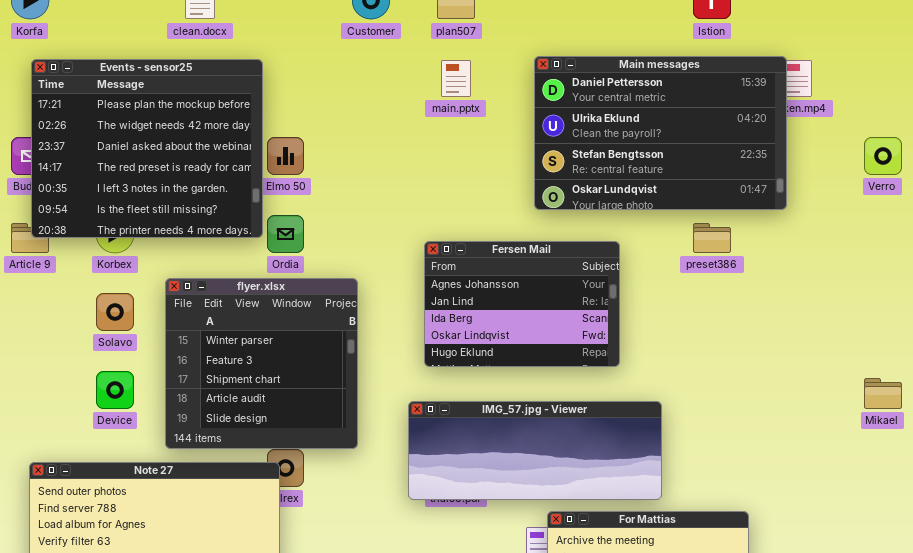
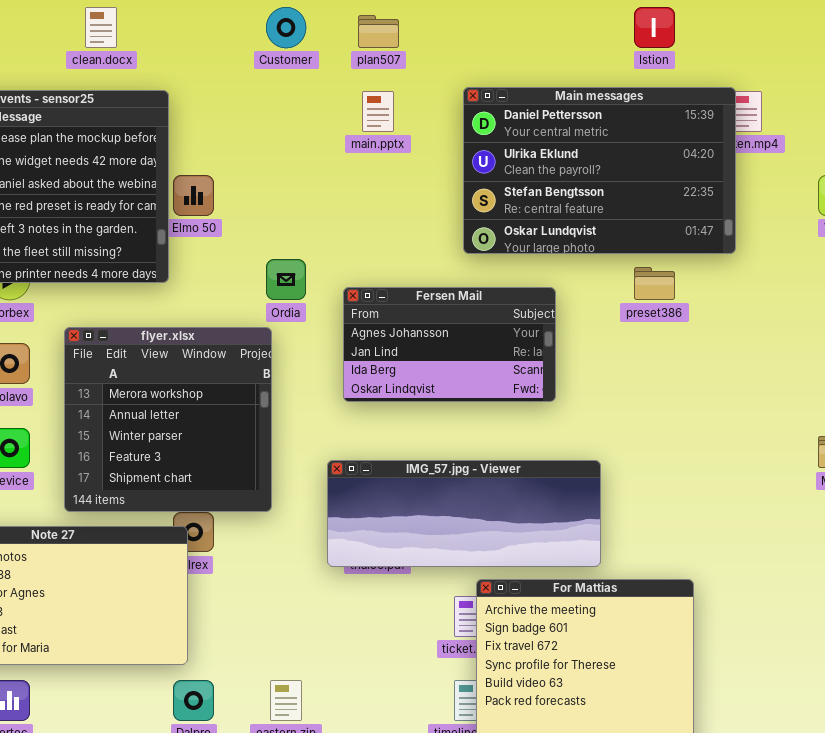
Ordia: [267,215,304,253] -> [266,259,306,300], moved
Fersen Mail: [424,241,620,367] -> [343,287,556,402], resized
flyer.xlsx: [165,278,358,449] -> [64,327,272,512], scrolled up 2 rows

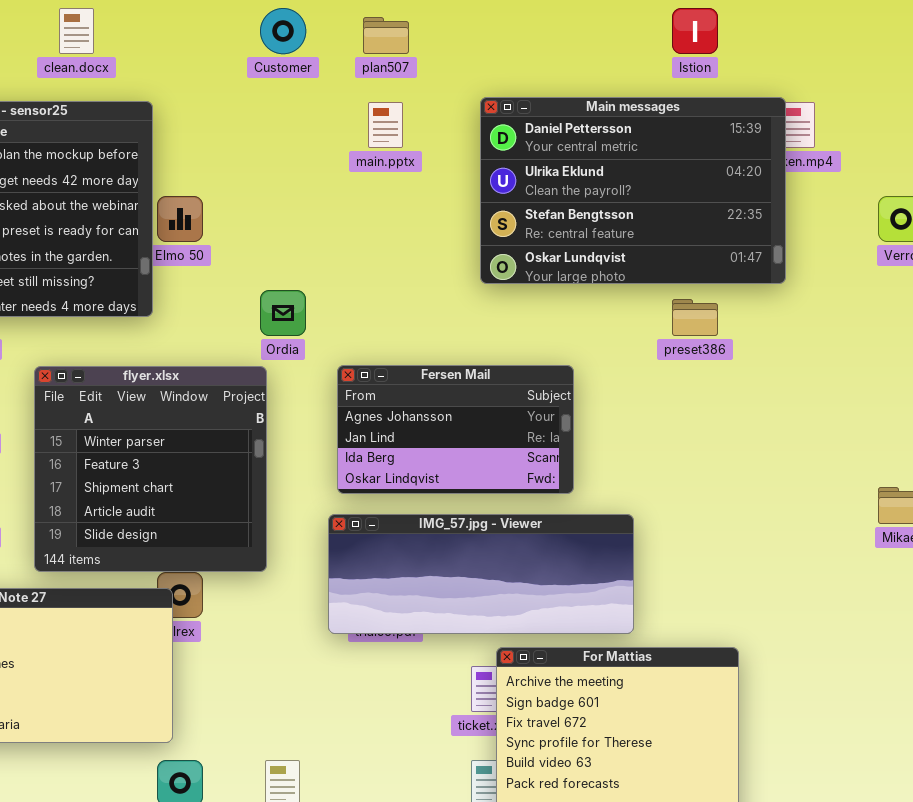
Fersen Mail: [343,287,556,402] -> [337,365,574,494], moved
flyer.xlsx: [64,327,272,512] -> [34,366,267,572], scrolled down 2 rows

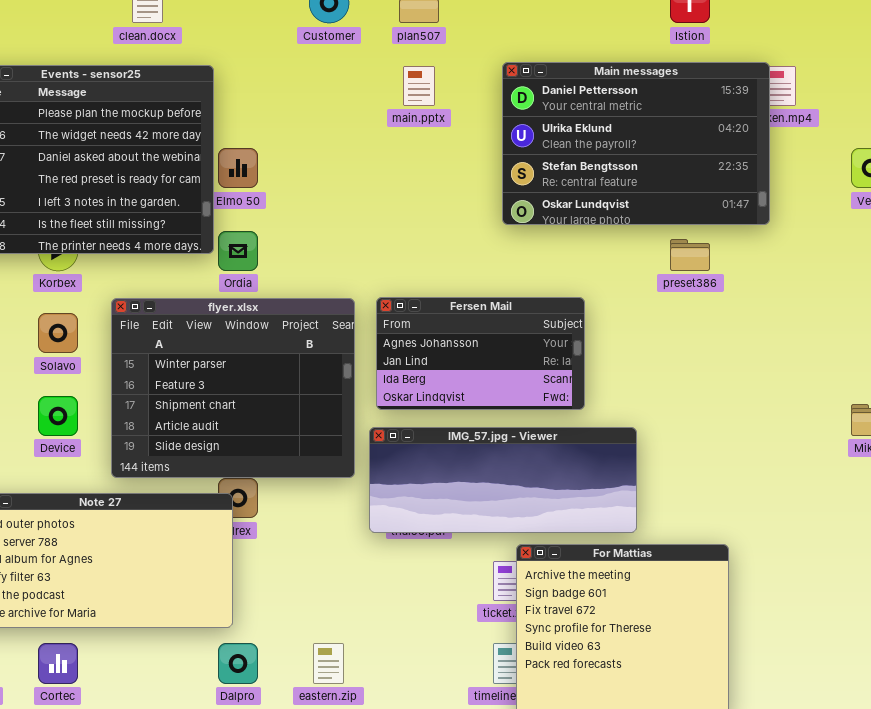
Ordia: [260,290,306,336] -> [218,231,258,271], moved
flyer.xlsx: [34,366,267,572] -> [111,298,355,478], resized

